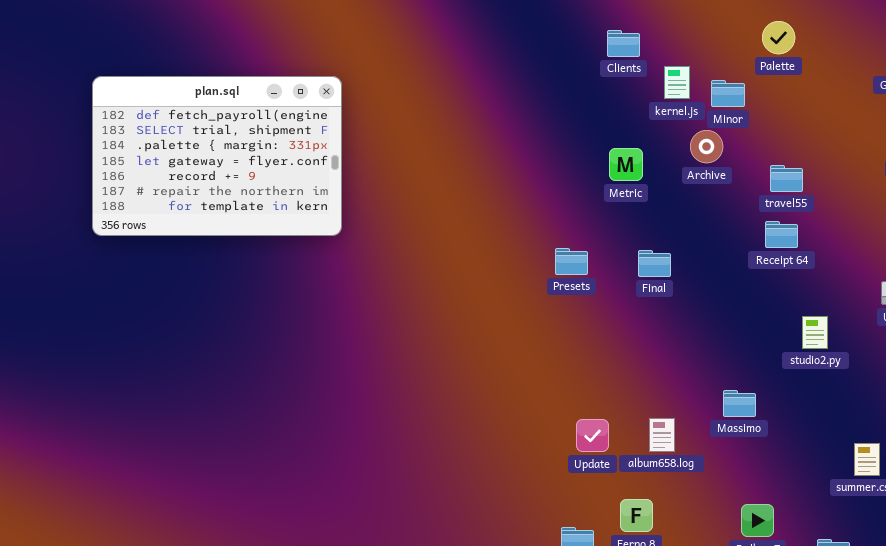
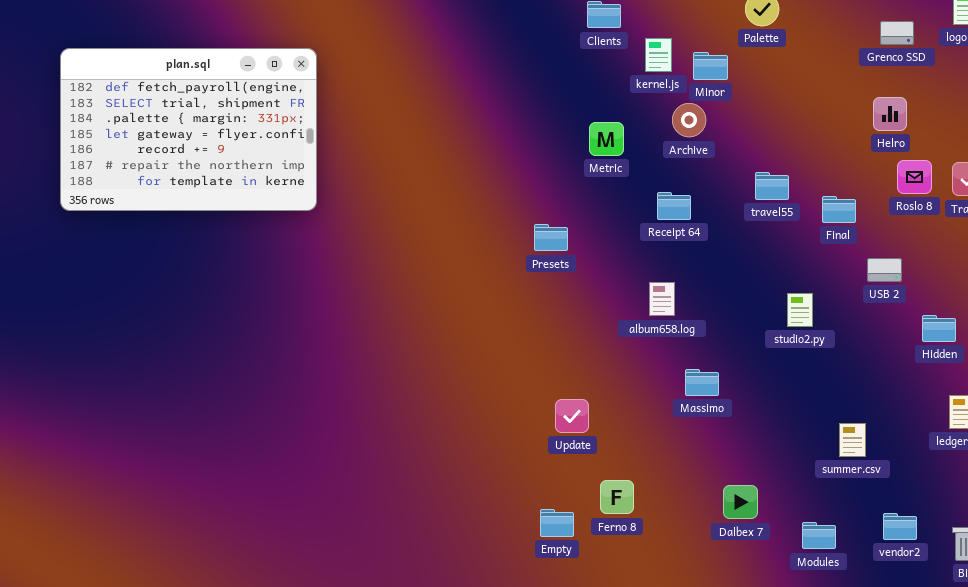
travel55: [770,165,803,192] -> [755,172,789,200], moved
Receipt 64: [765,221,798,248] -> [657,192,691,220], moved
Final: [638,250,671,277] -> [822,196,856,223], moved
Massimo: [723,390,756,417] -> [685,369,719,396], moved
album658.log: [649,418,675,452] -> [649,282,675,316], moved

